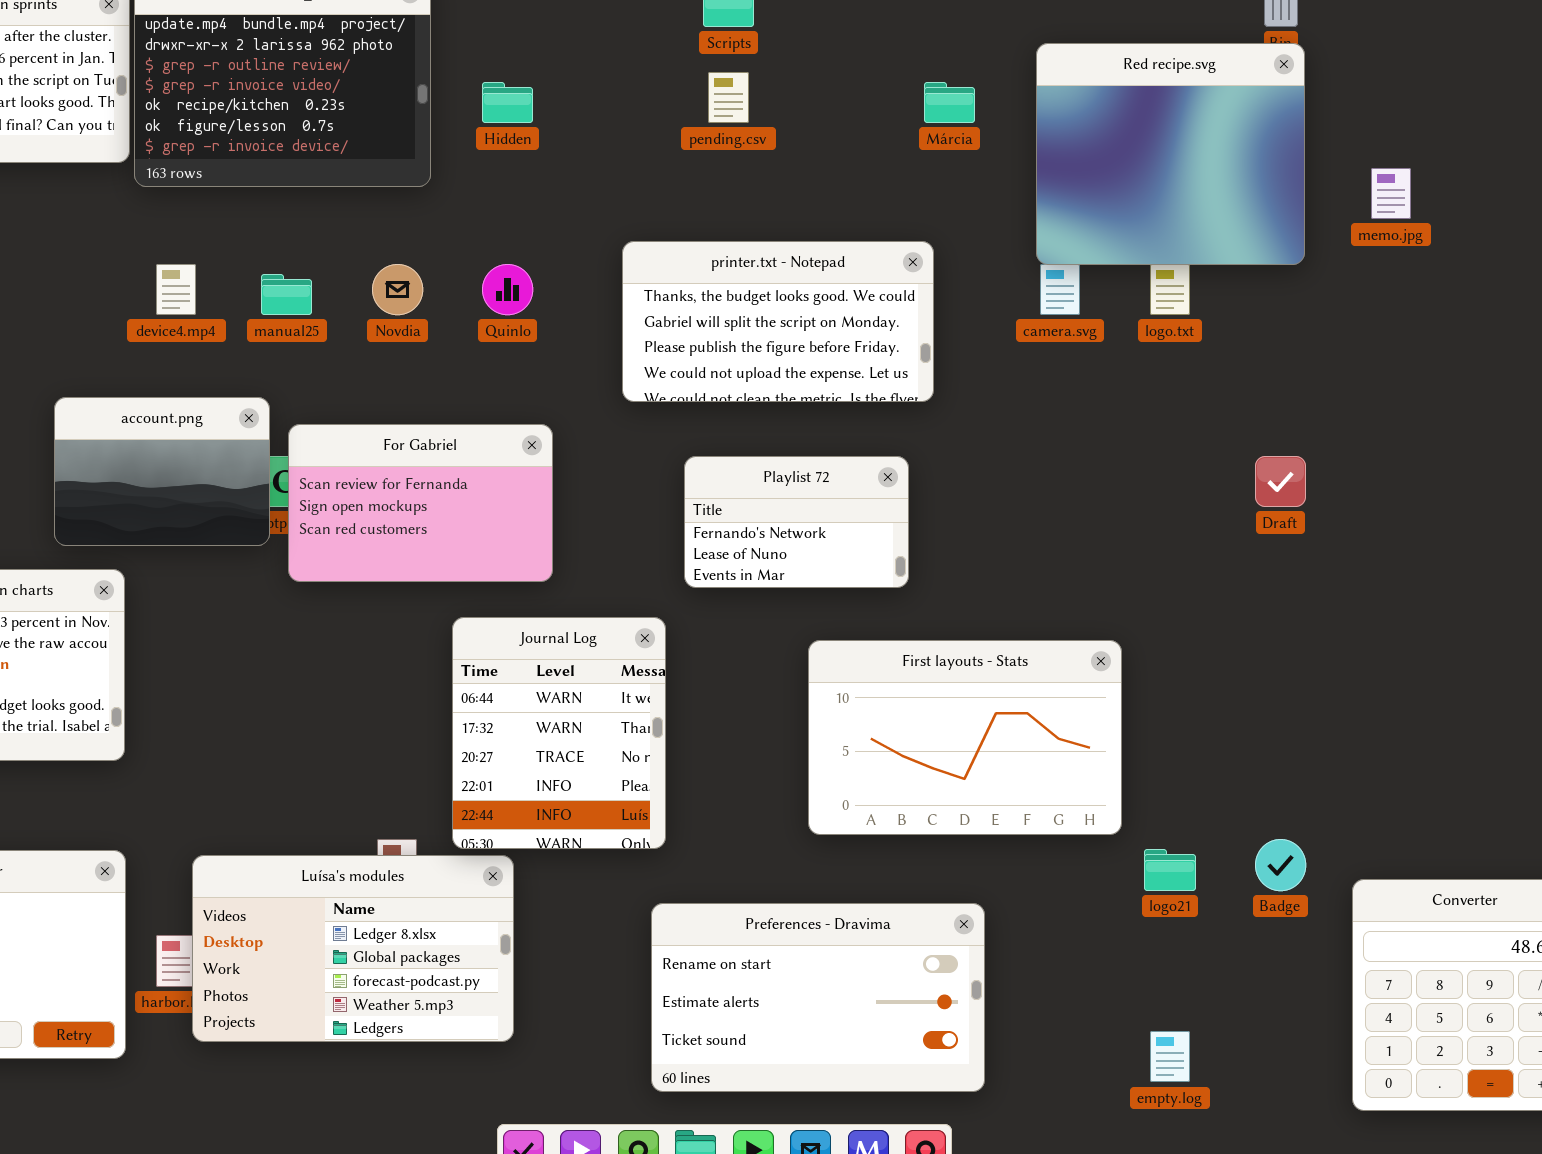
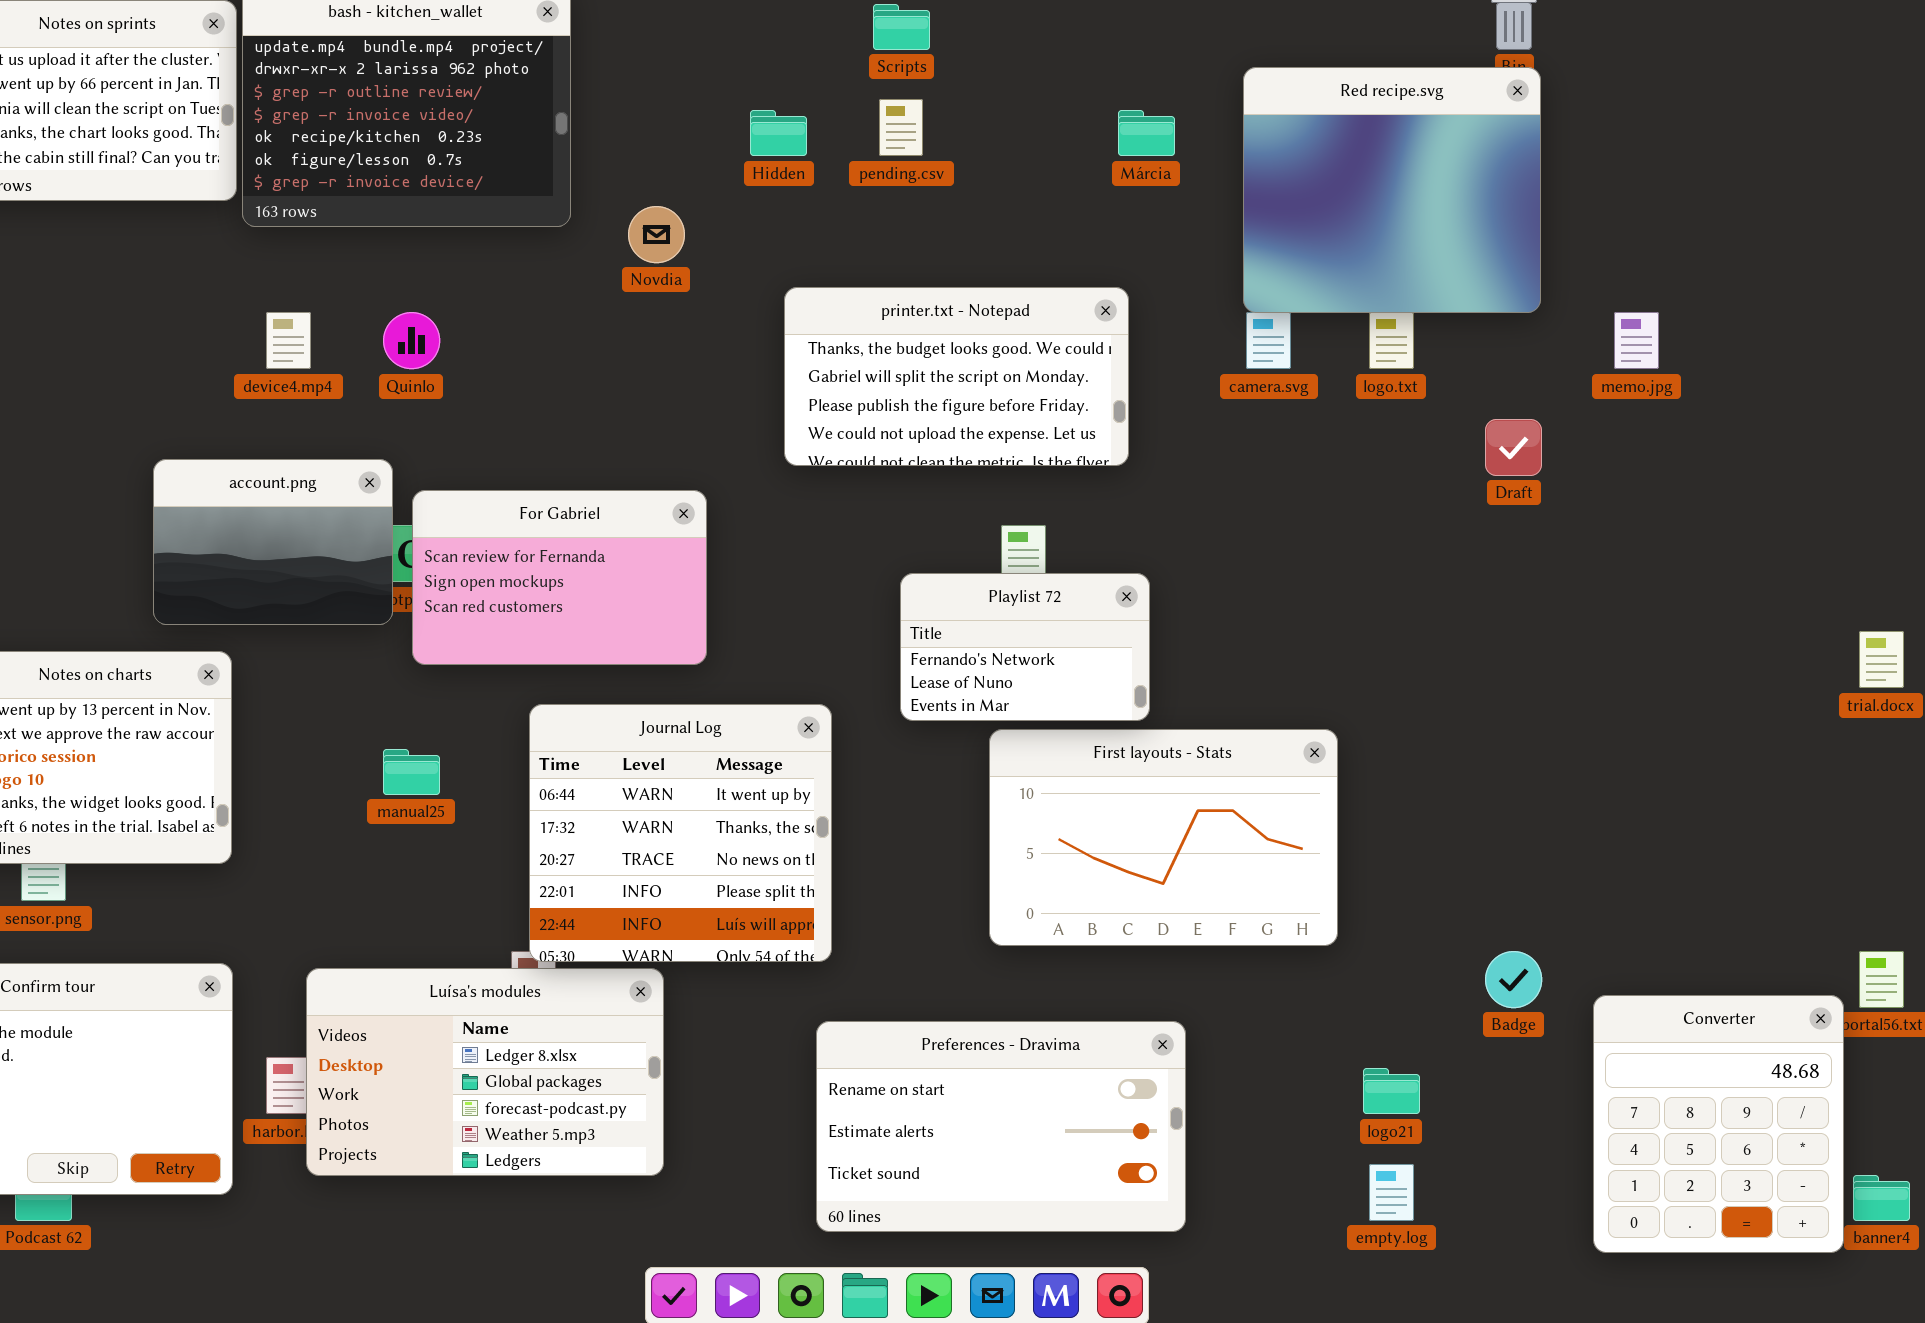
Hidden: [482,82,533,123] -> [750,110,807,156], moved
memo.jpg: [1371,168,1411,219] -> [1614,312,1659,369], moved
Novdia: [372,264,423,315] -> [628,206,685,263], moved
Quinlo: [482,264,533,315] -> [383,312,440,369], moved
manual25: [261,274,312,315] -> [383,749,440,795], moved
Playlist 72: [684,456,909,588] -> [900,573,1150,721], moved
Draft: [1255,456,1306,507] -> [1485,419,1542,476], moved
Journal Log: [452,617,666,849] -> [529,704,832,962], resized
logo21: [1144,849,1196,891] -> [1363,1068,1420,1114], moved

